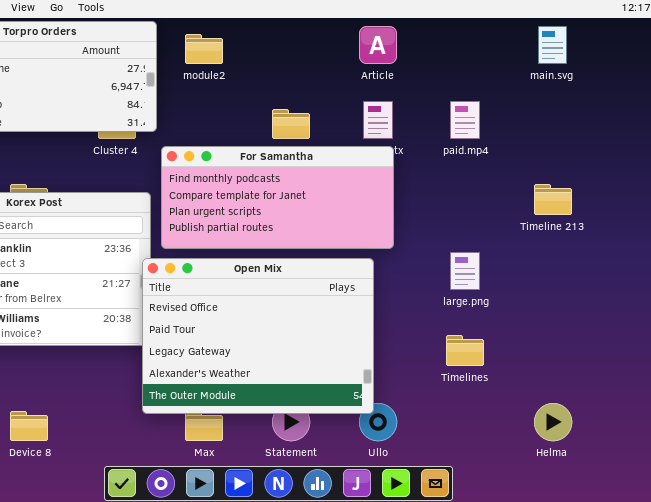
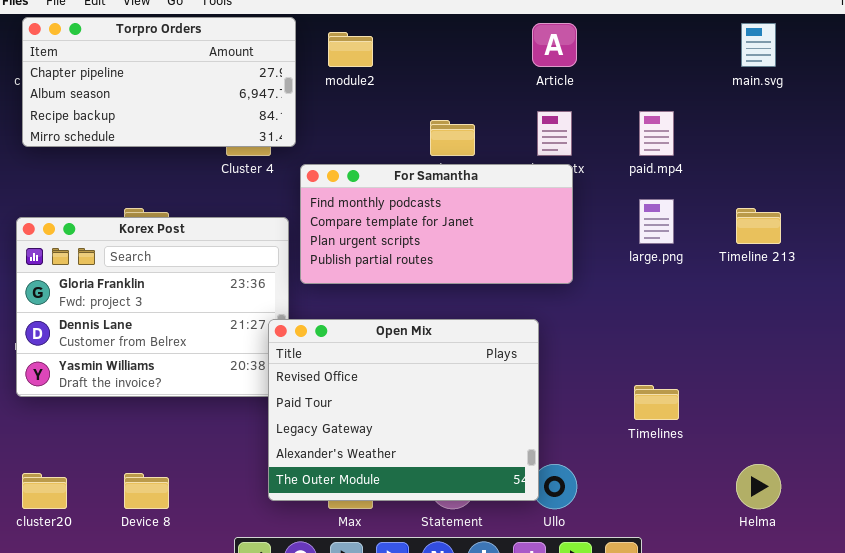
large.png: [450,252,480,290] -> [639,199,674,244], moved
Open Mix: [142,258,374,414] -> [268,319,539,501], moved

